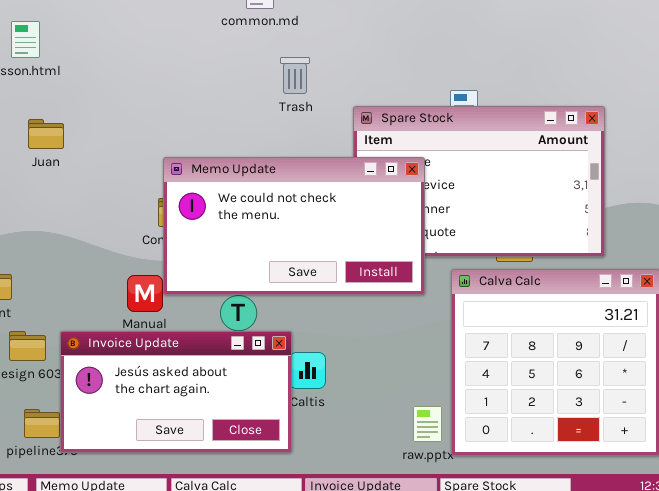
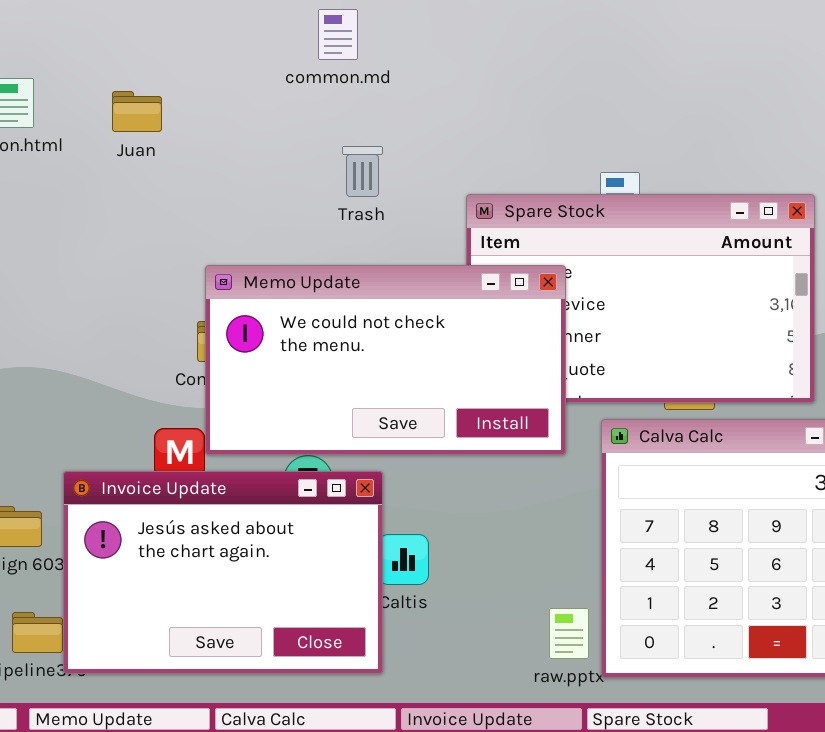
Trash: [280,57,310,94] -> [342,146,383,197], moved
Juan: [28,119,64,149] -> [112,91,162,132], moved
Invoice Update: [60,331,292,453] -> [63,471,383,674], resized

